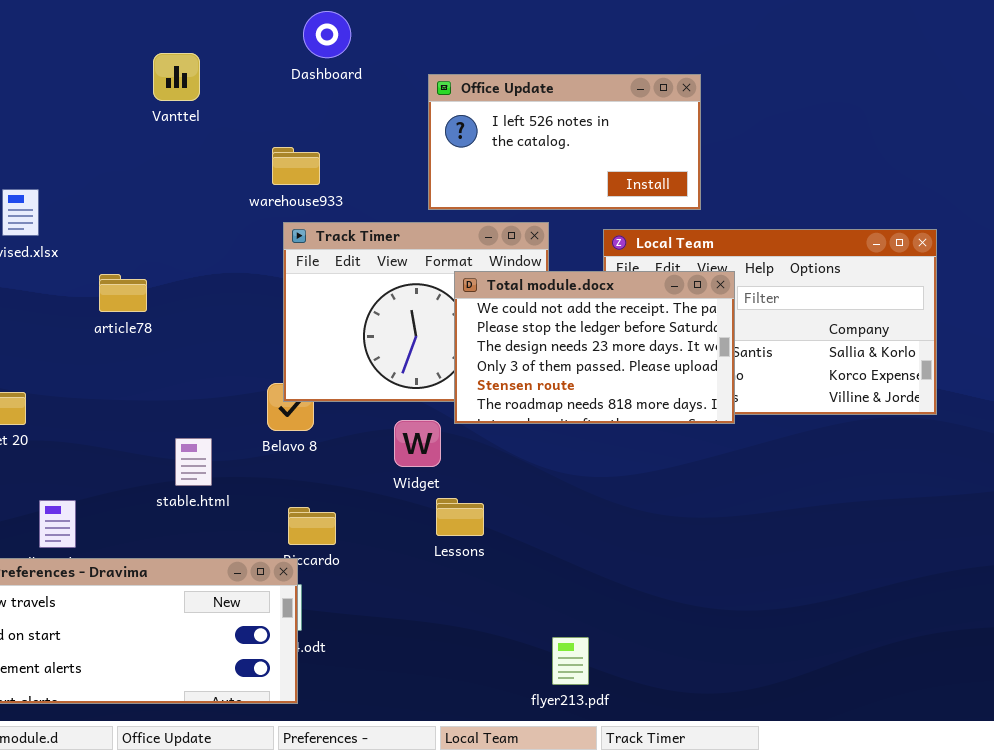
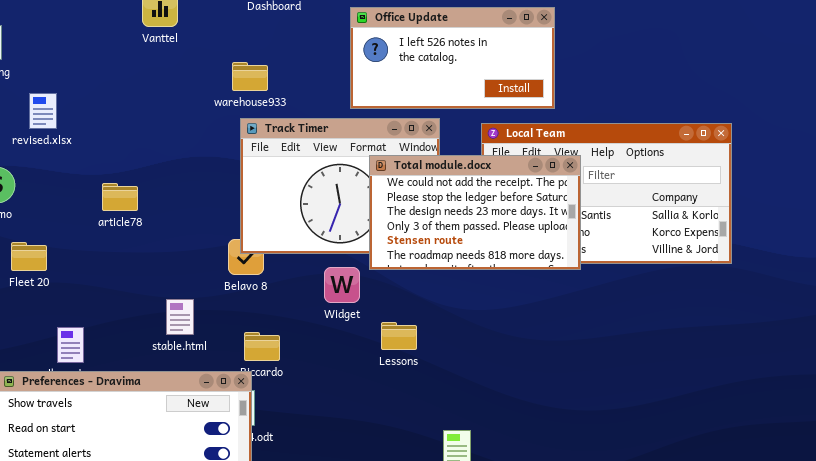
article78: [99,274,147,312] -> [102,183,138,211], moved
stable.html: [175,438,212,486] -> [166,299,194,335], moved
Lessons: [436,498,484,536] -> [381,322,417,350], moved

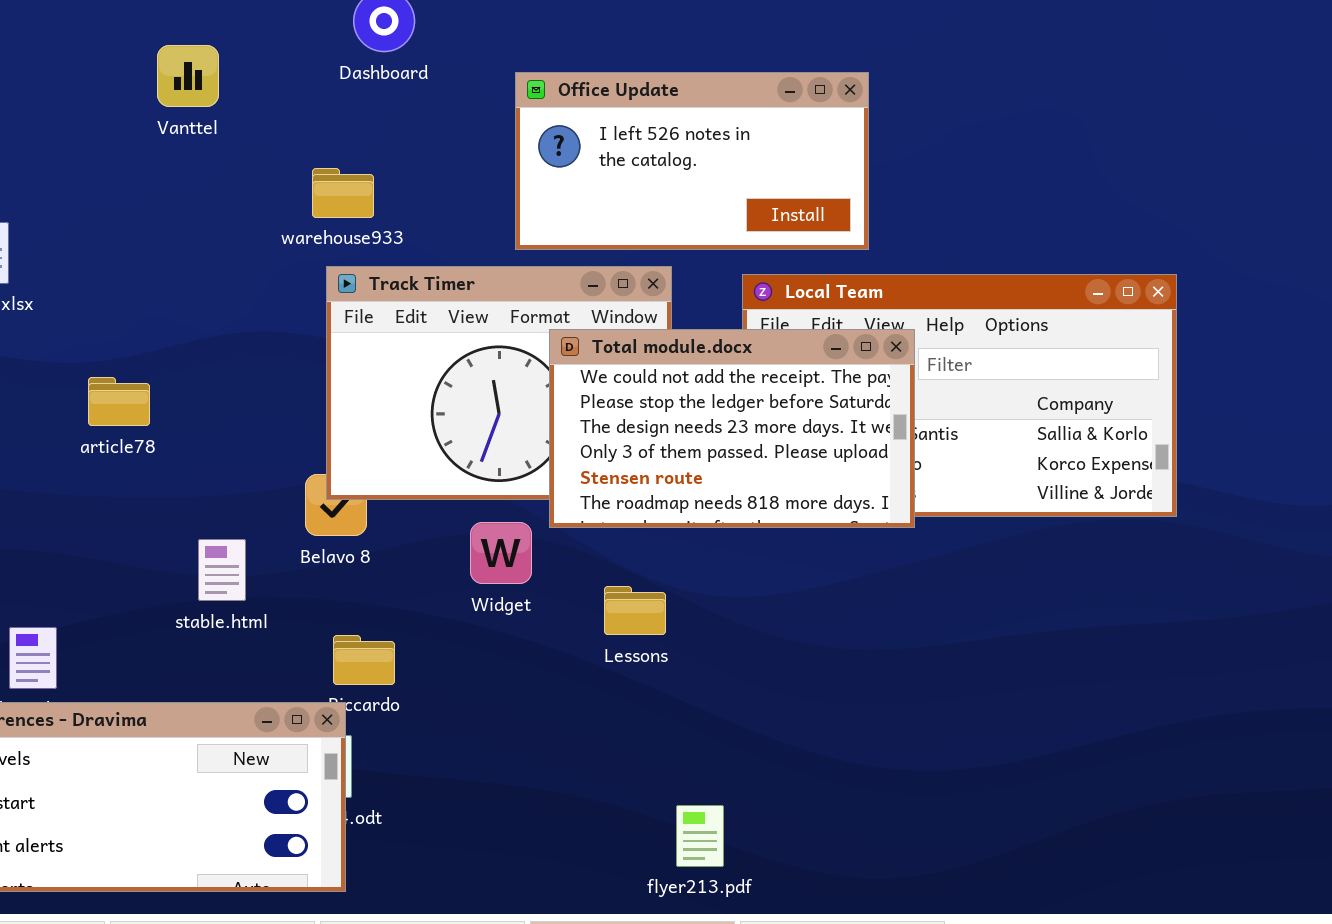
stable.html: [166,299,194,335] -> [198,539,246,601], moved
Lessons: [381,322,417,350] -> [604,586,666,635], moved

